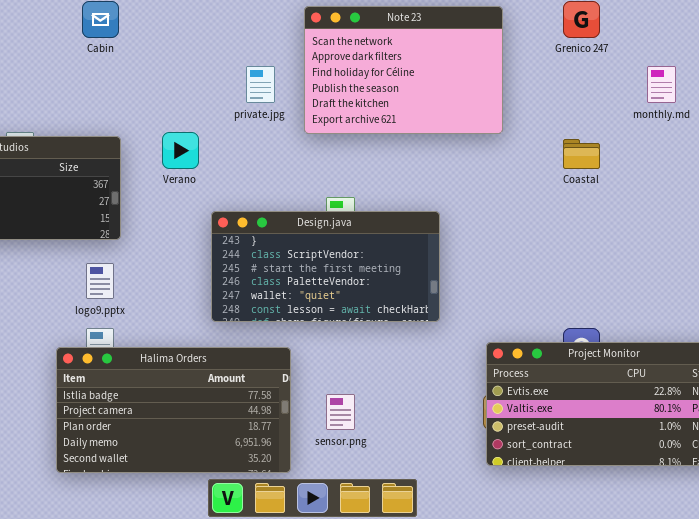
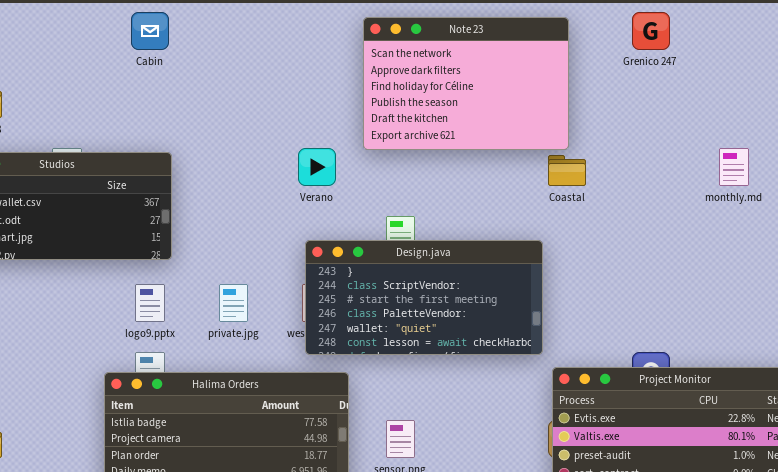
private.jpg: [246,66,275,103] -> [219,284,248,322], moved
monthly.md: [647,66,676,103] -> [719,148,749,186], moved
Verano: [162,132,199,169] -> [298,148,336,186], moved
Coastal: [563,139,600,169] -> [548,155,586,186], moved
Design.java: [211,211,440,322] -> [305,240,543,355], moved

